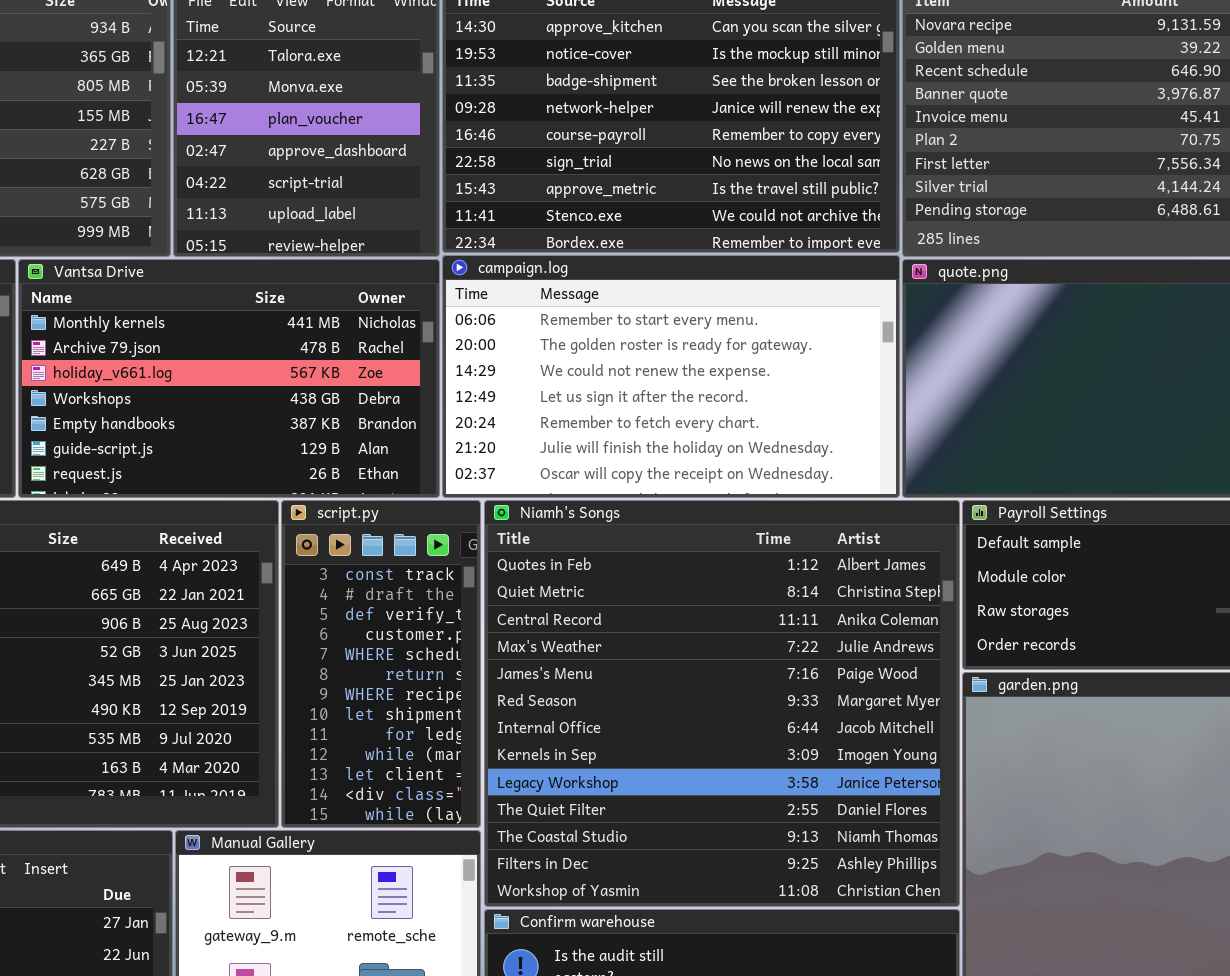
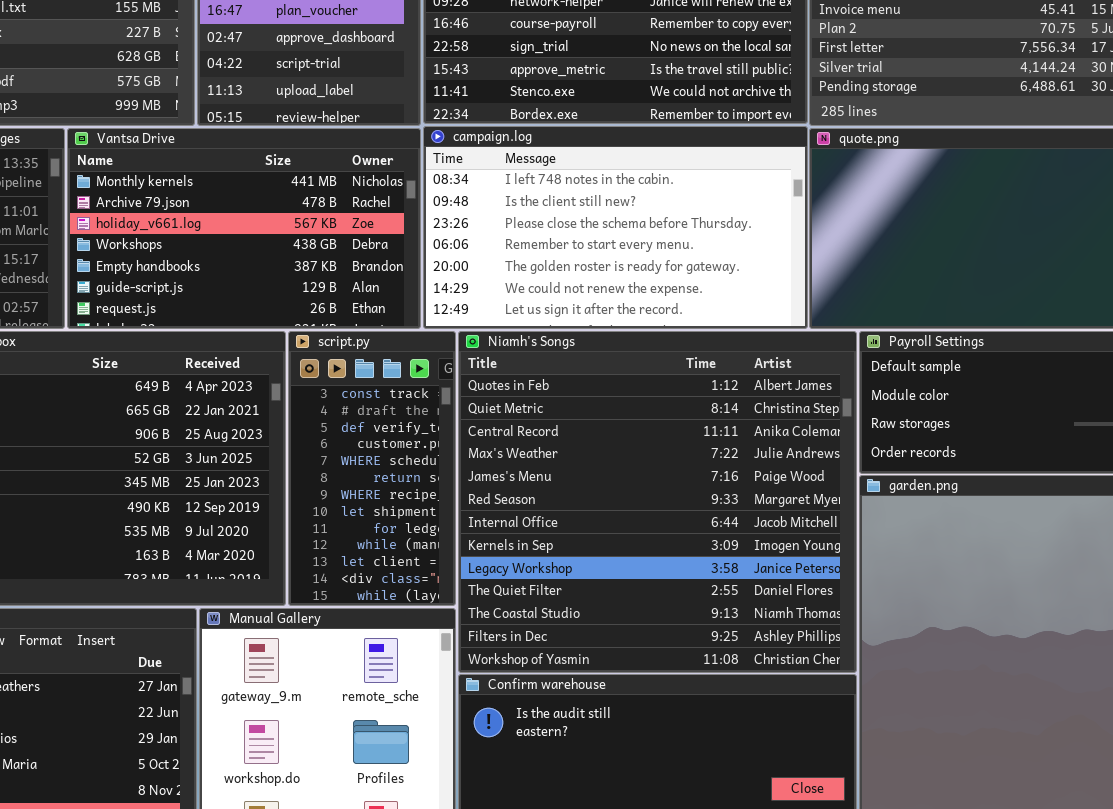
campaign.log: [442,255,900,498] -> [423,126,808,329], scrolled up 3 rows

